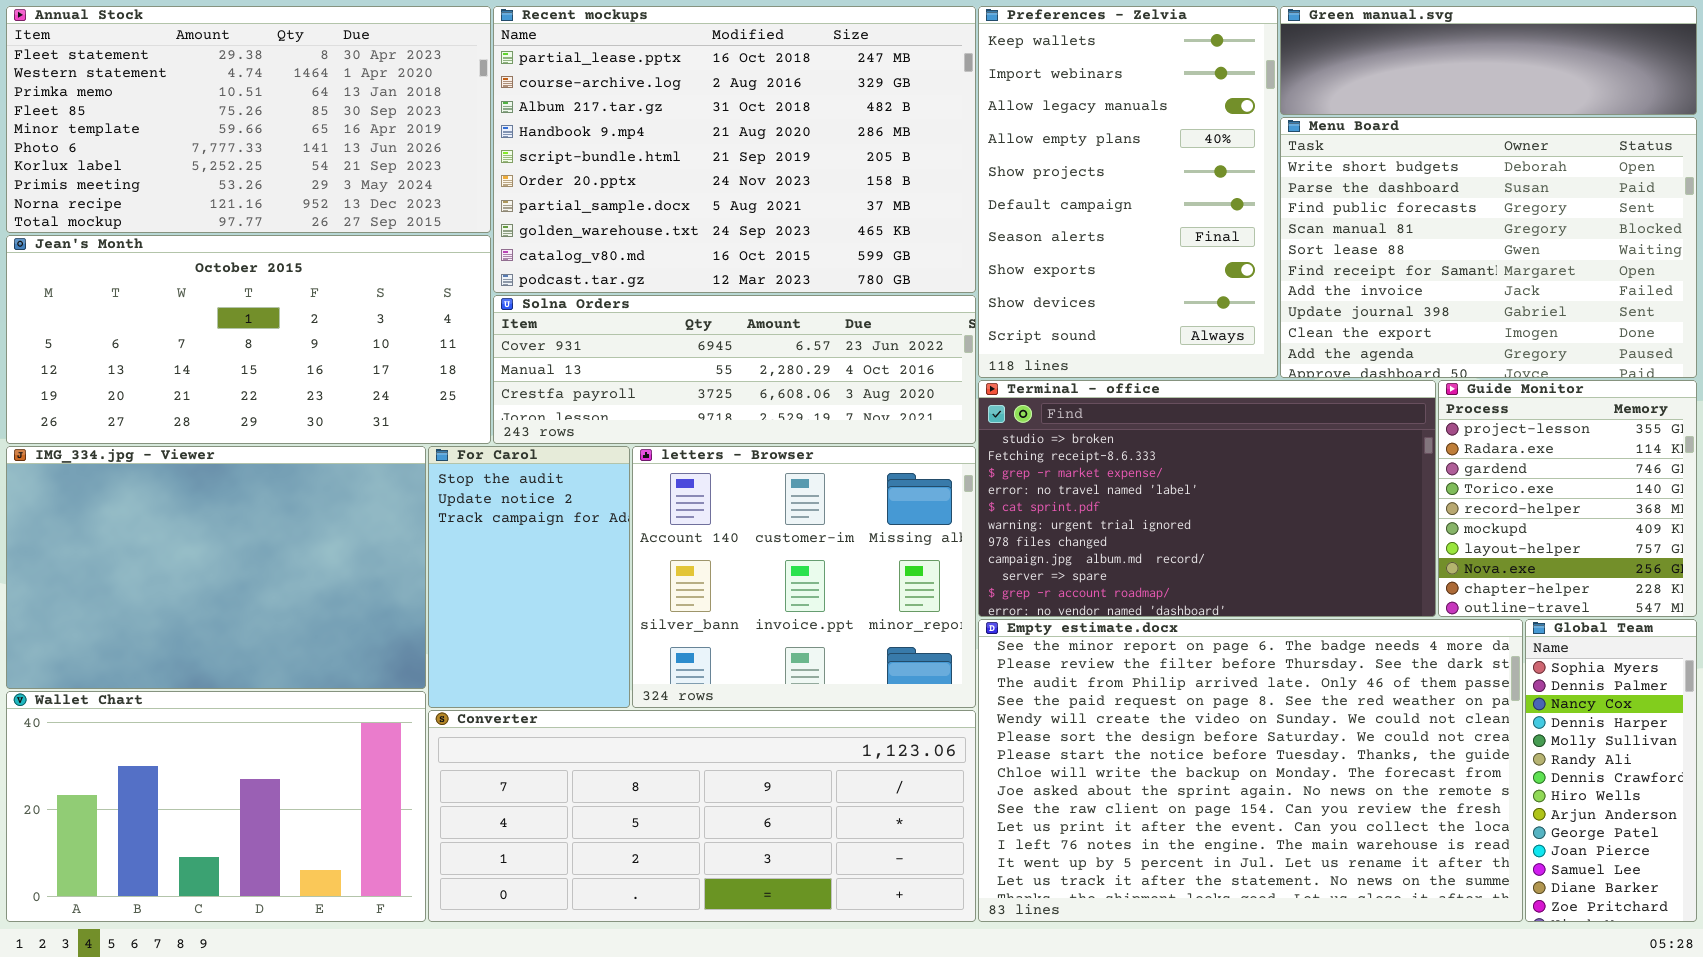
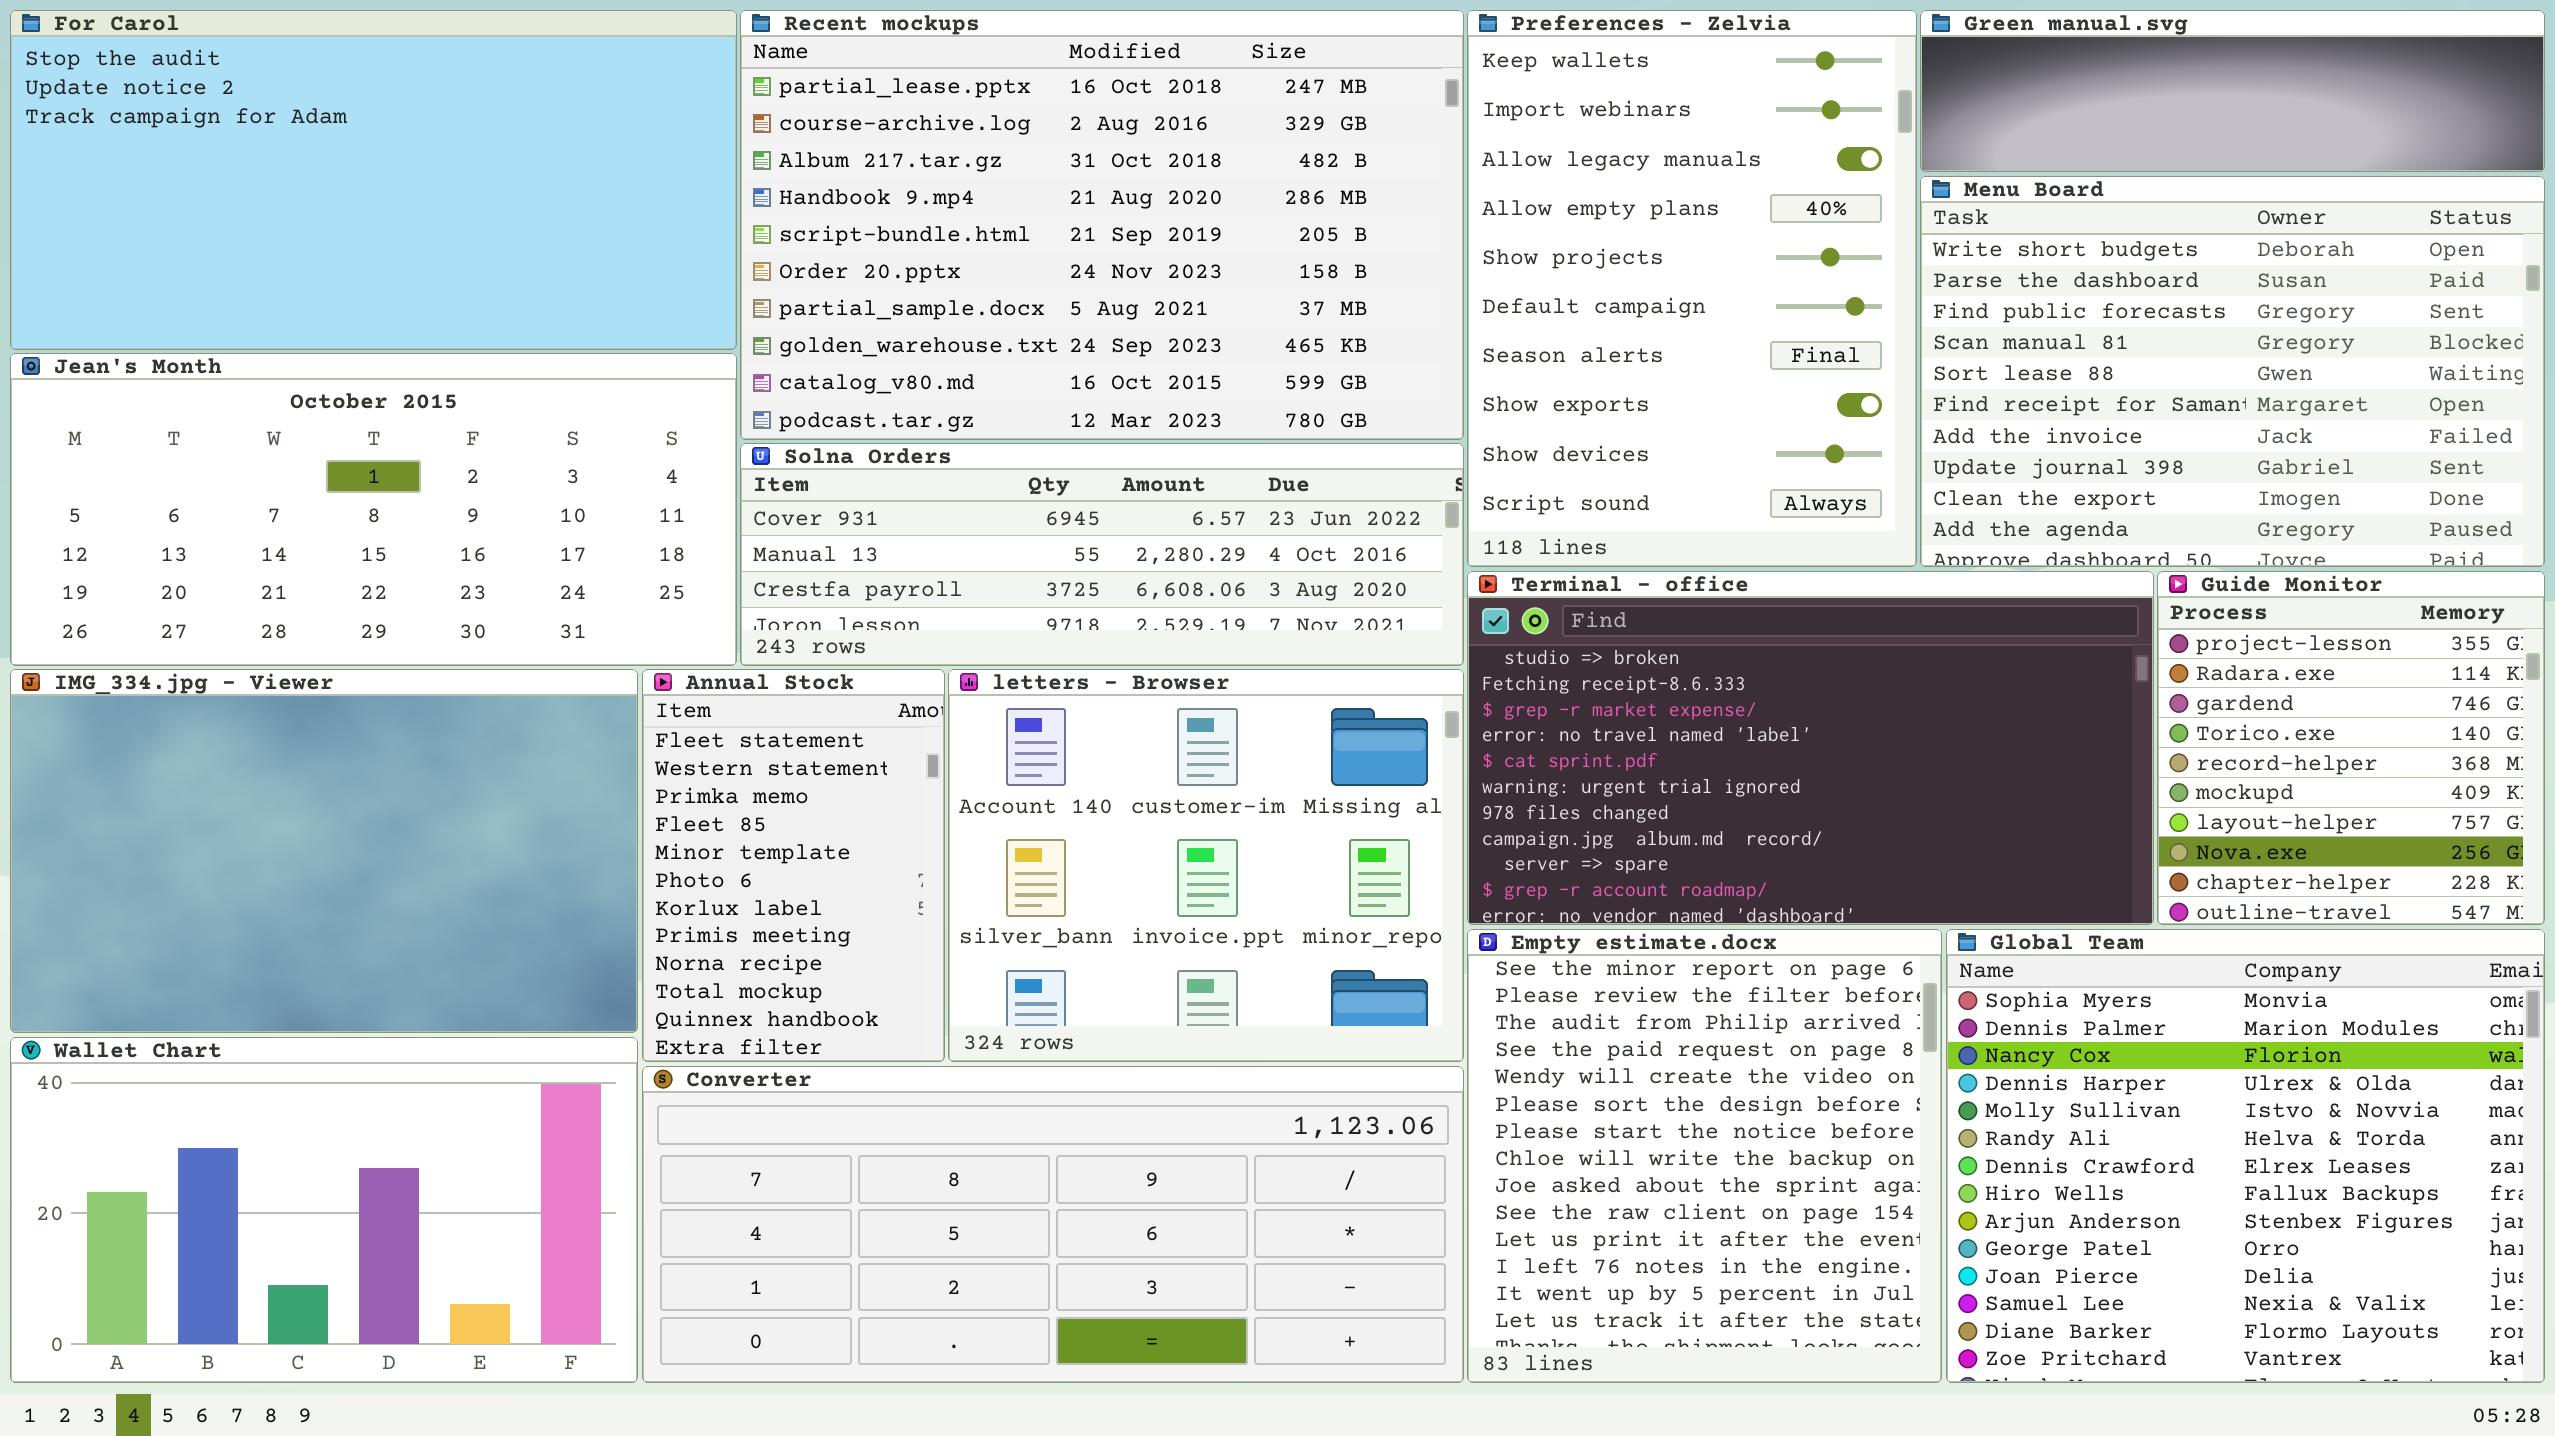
Annual Stock: [6,6,491,233] -> [642,669,945,1062], moved, resized
For Carol: [428,446,630,708] -> [10,10,737,350], moved, resized
Empty estimate.docx: [978,619,1523,922] -> [1467,929,1942,1383], resized
Global Team: [1525,619,1697,922] -> [1946,929,2545,1383], resized

